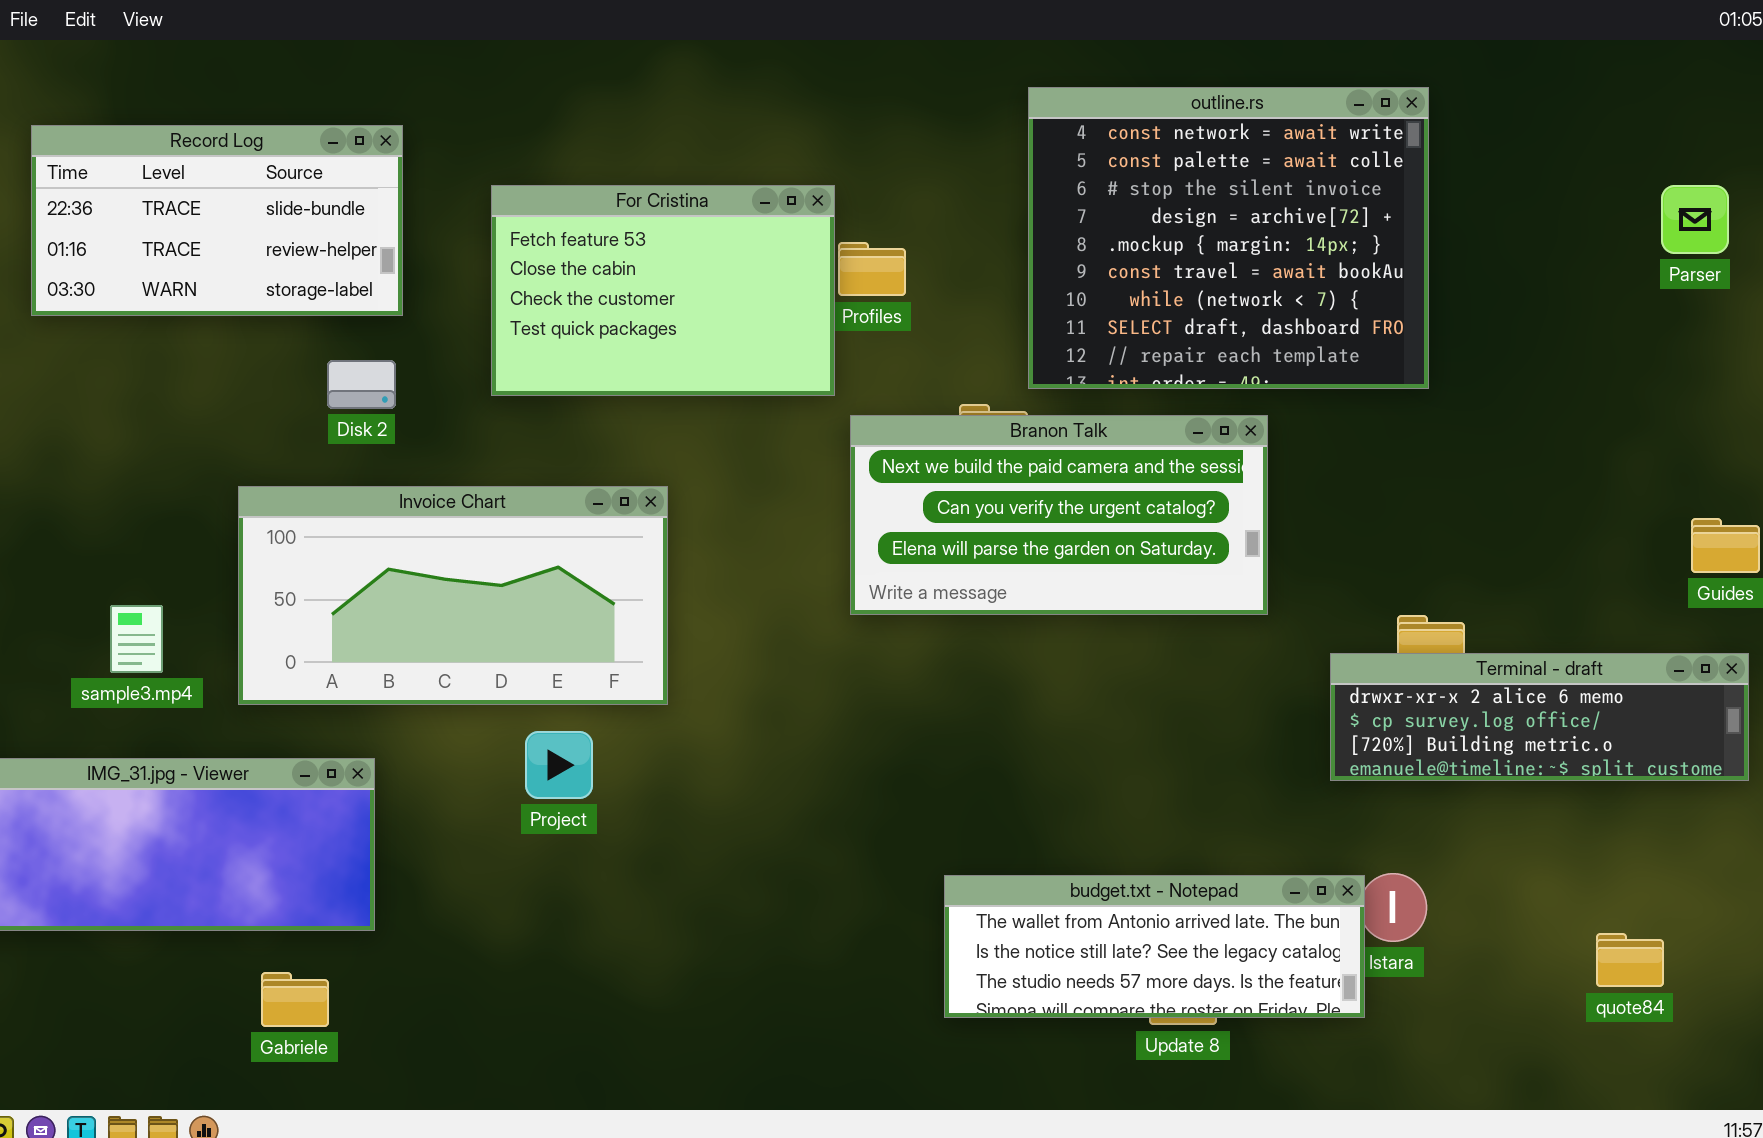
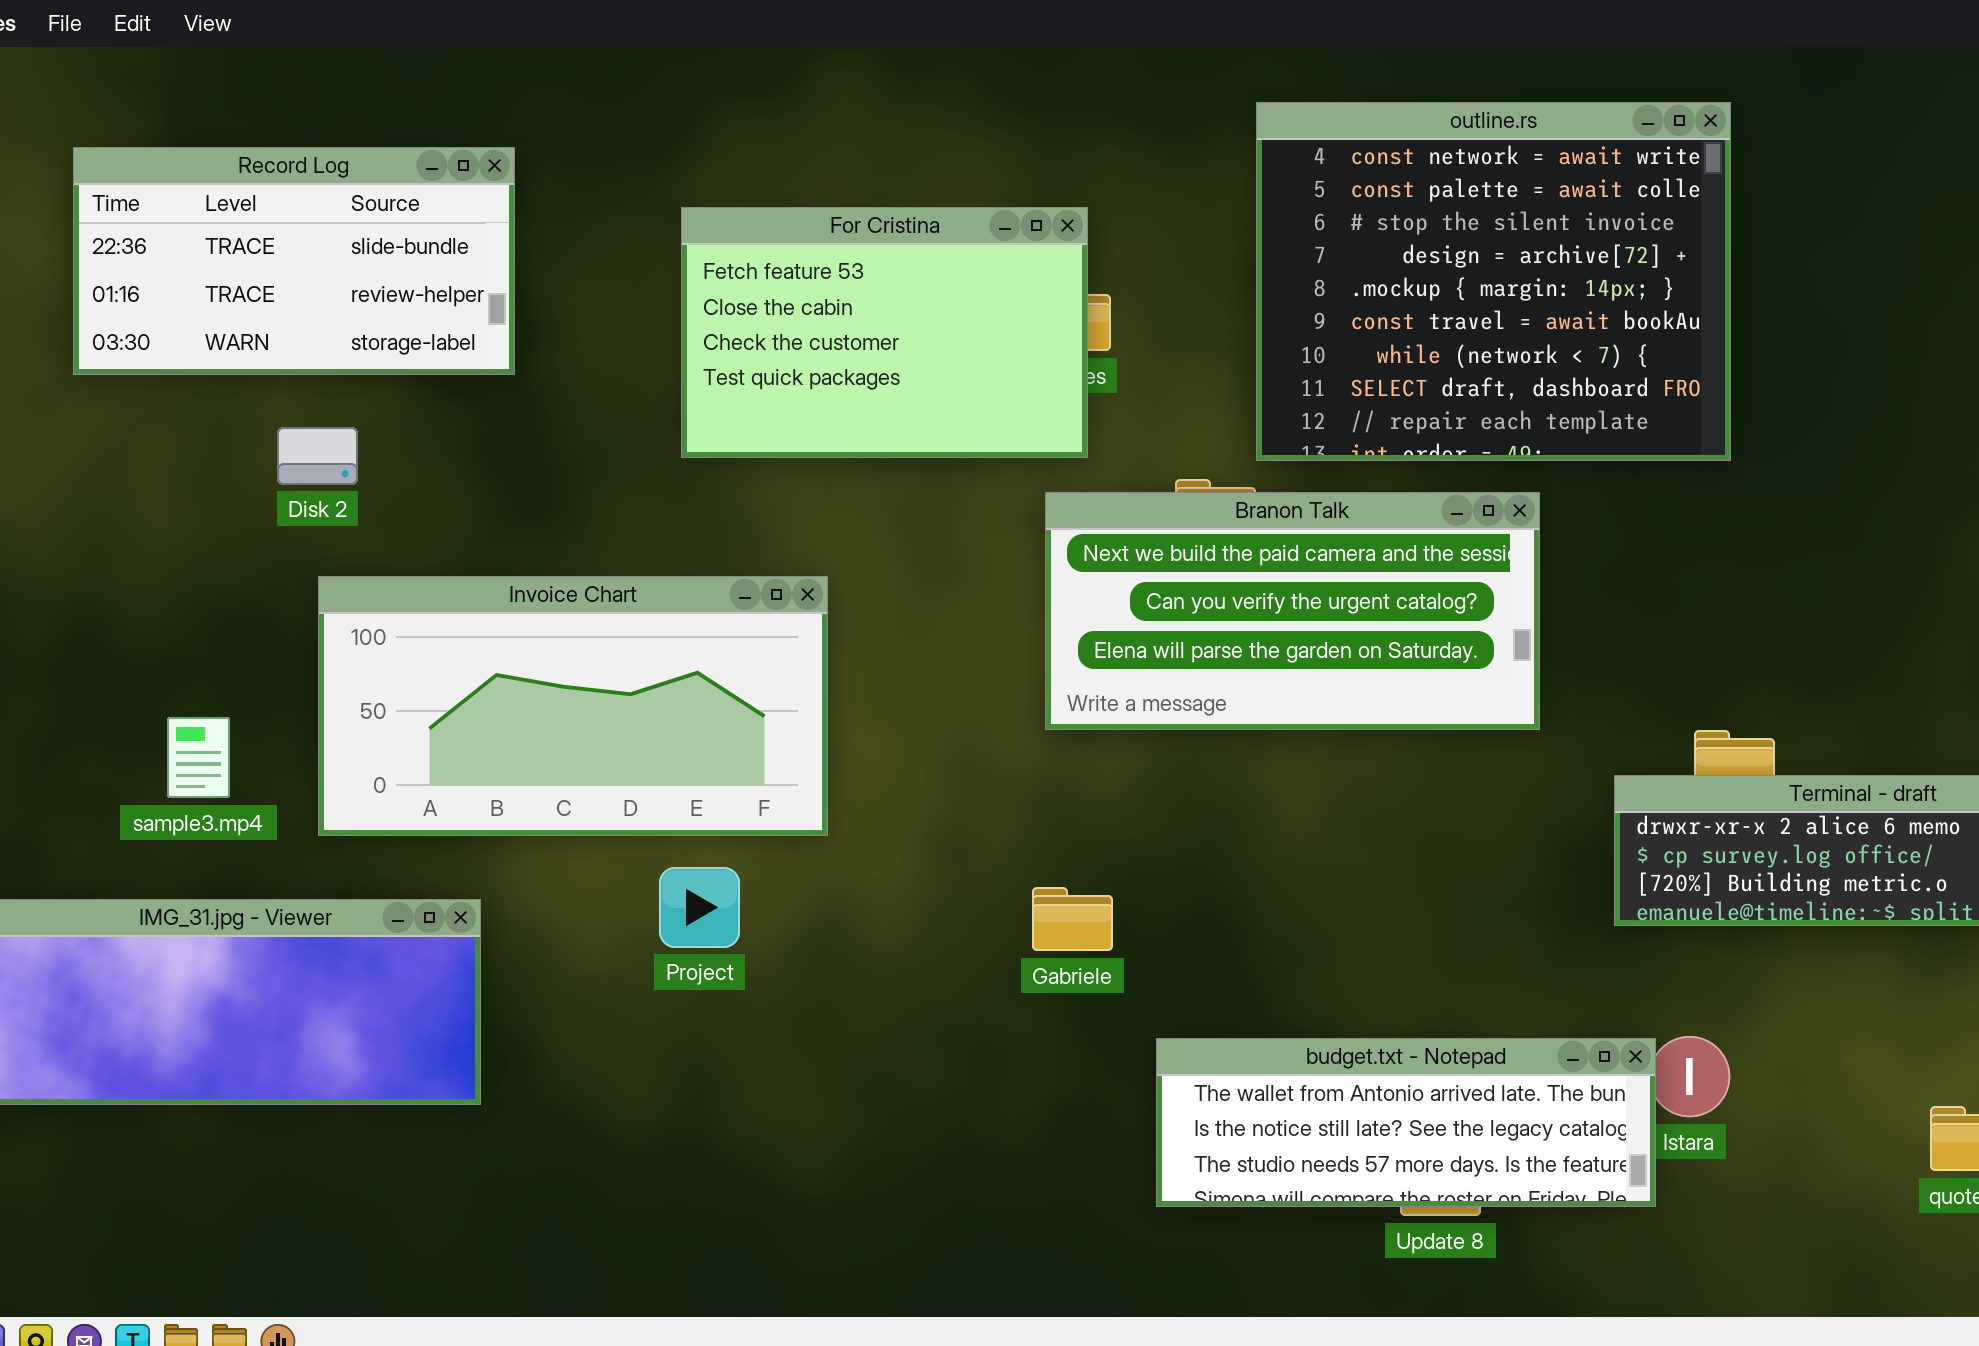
For Cristina: [491,185,835,396] -> [681,207,1088,458], moved
Disk 2: [327,360,396,409] -> [277,427,358,485], moved
Gabriele: [261,972,329,1027] -> [1032,887,1113,951], moved

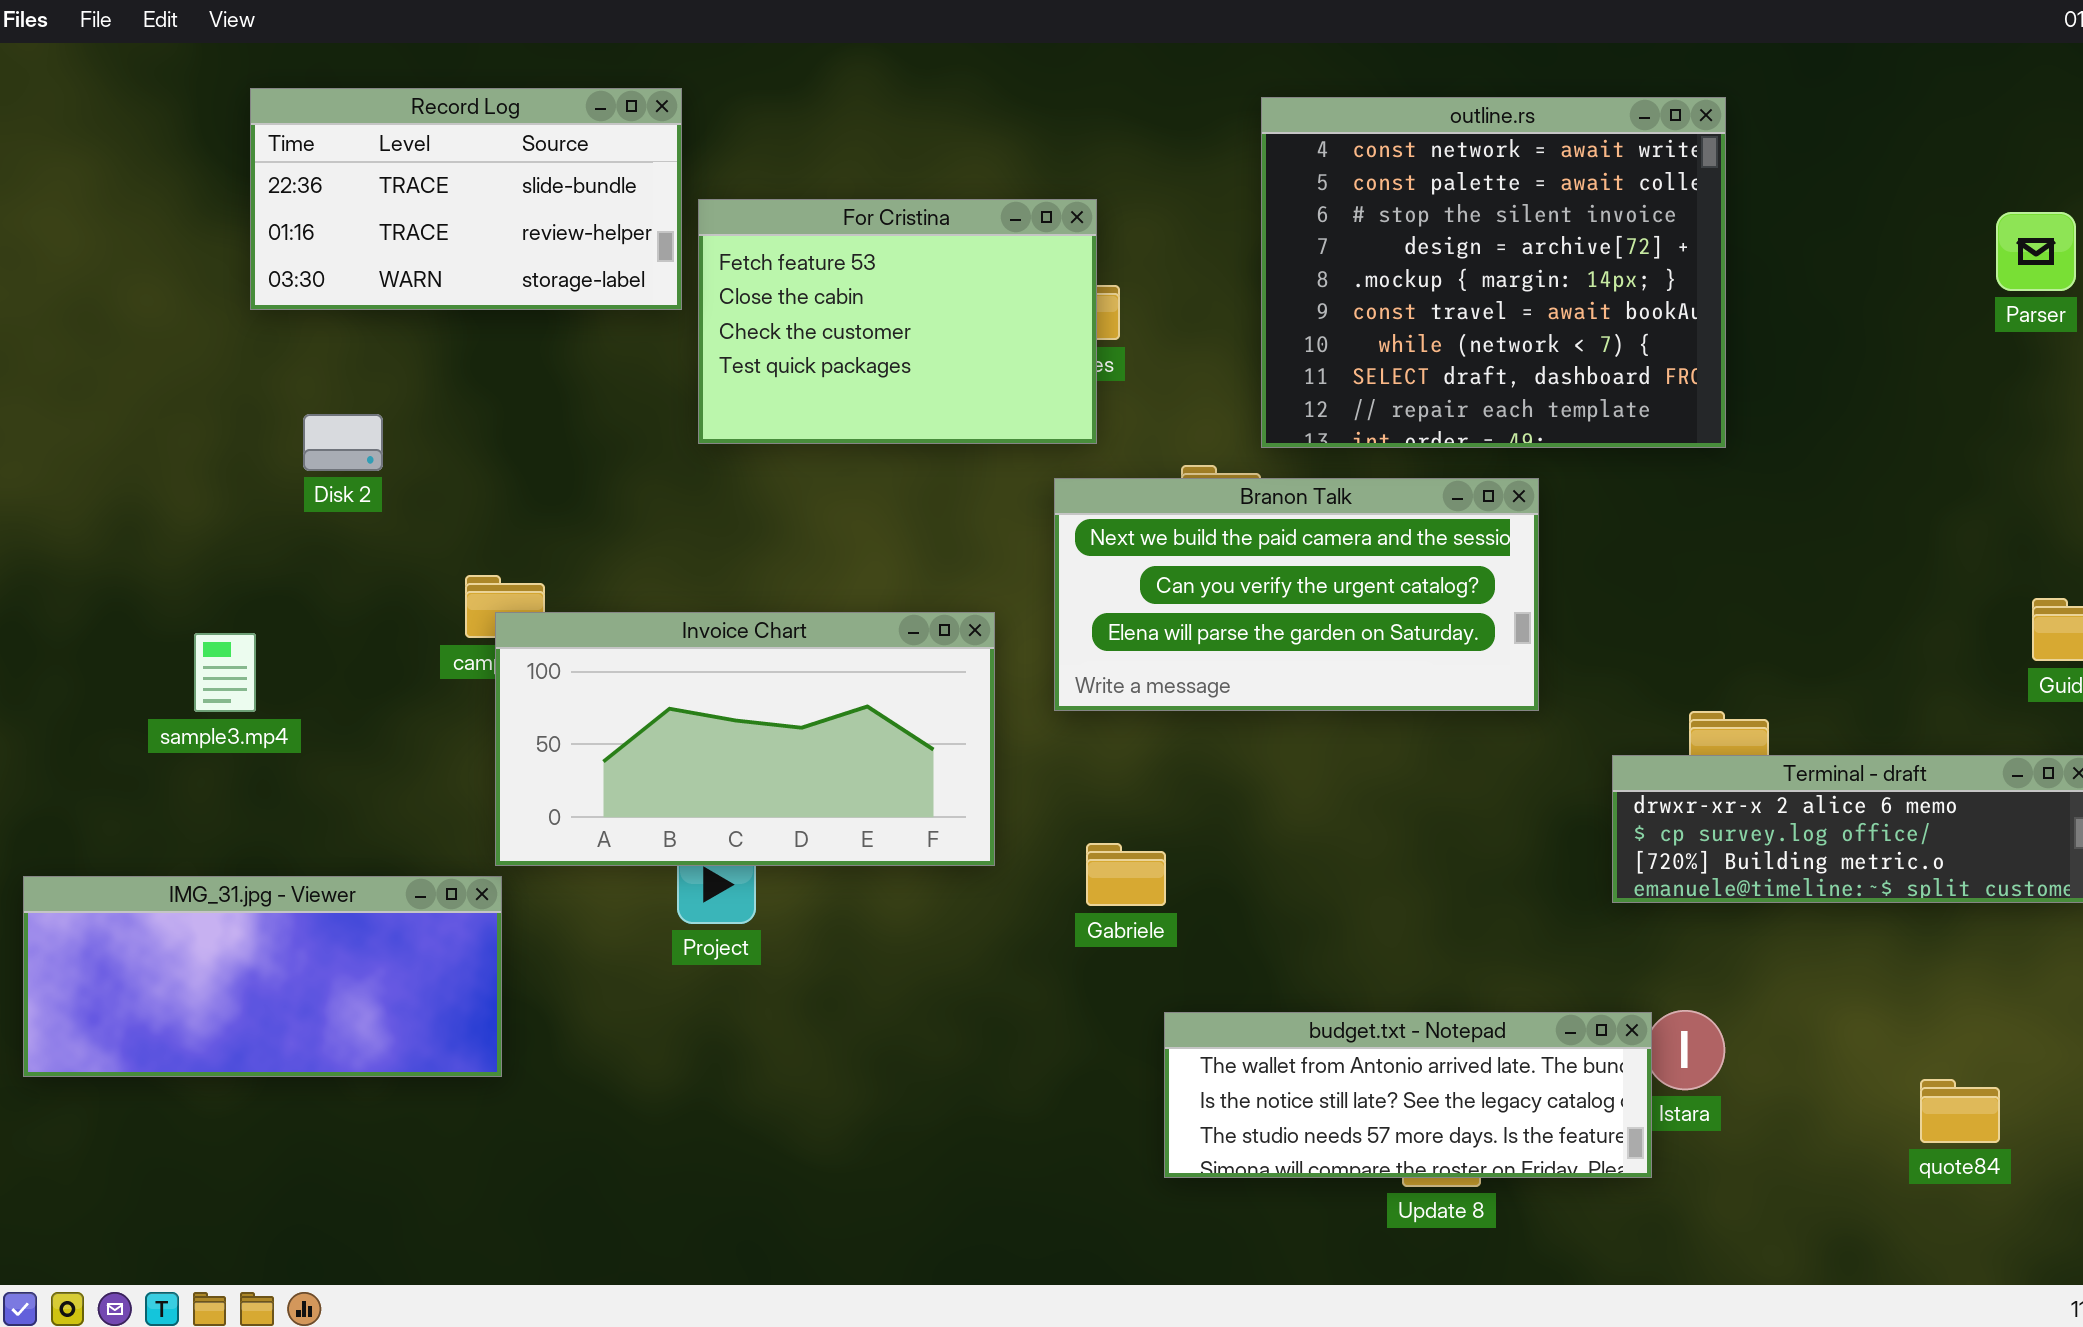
Record Log: [73,147,515,375] -> [250,88,682,310], moved
Invoice Chart: [318,576,828,836] -> [495,612,995,866], moved
sample3.mp4: [167,717,230,798] -> [194,633,256,712], moved
Gabriele: [1032,887,1113,951] -> [1086,843,1166,906], moved

